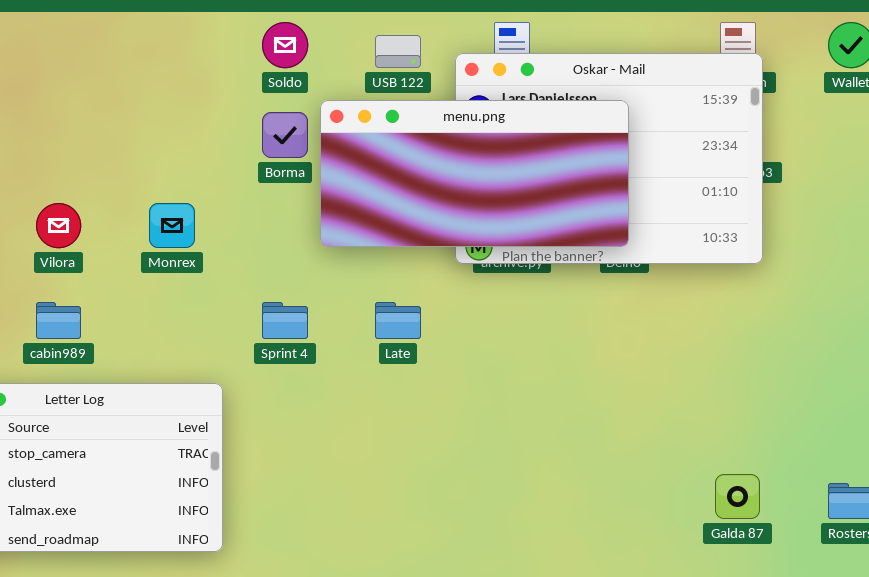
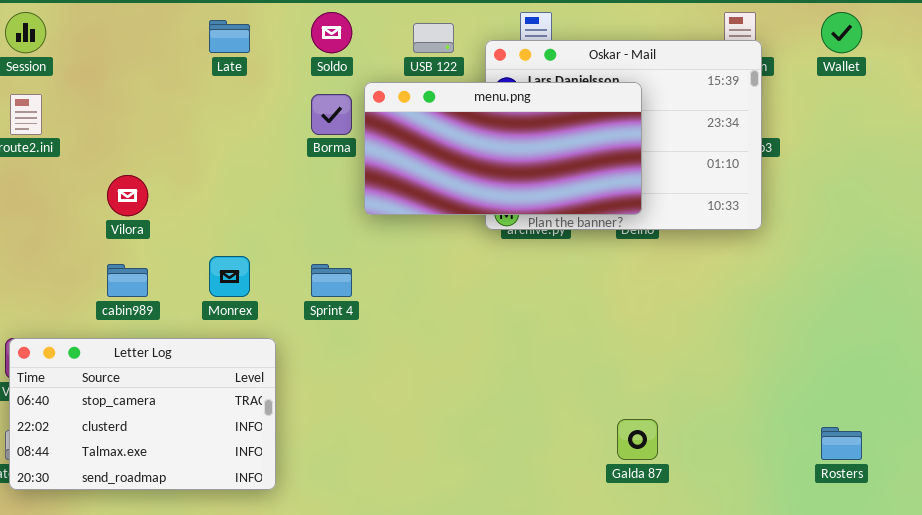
Monrex: [149,203,195,248] -> [209,256,250,297], moved
Late: [375,302,421,339] -> [209,20,250,53], moved
Galda 87: [715,474,760,519] -> [617,419,658,460], moved

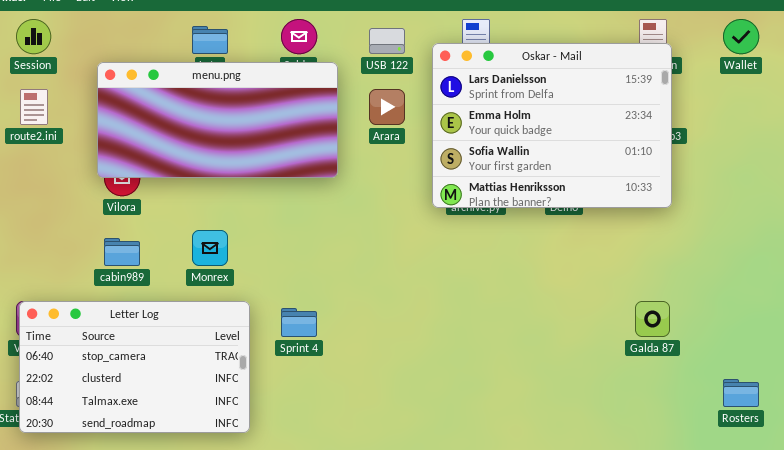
menu.png: [364,82,642,215] -> [97,62,338,178], moved
Sprint 4: [311,264,352,297] -> [281,308,317,337], moved
Galda 87: [617,419,658,460] -> [635,301,670,337], moved

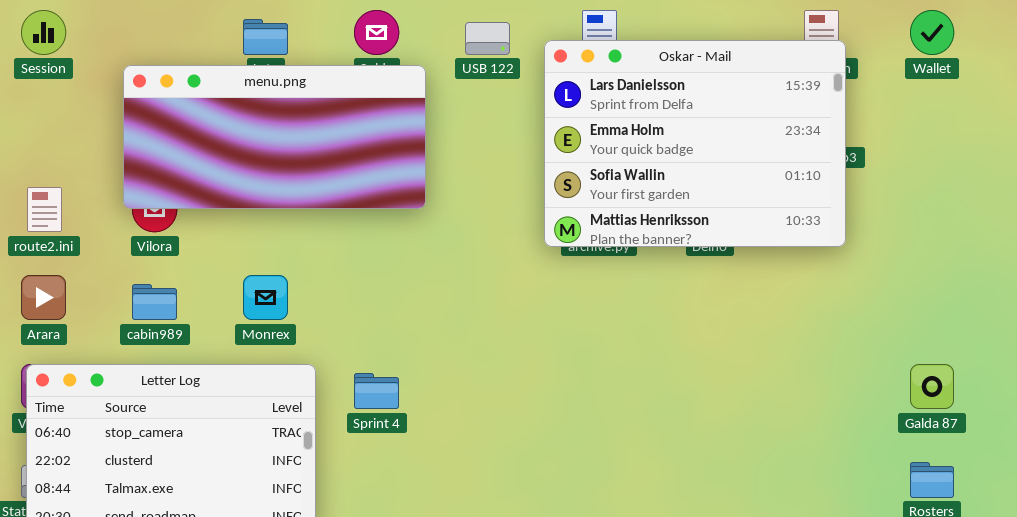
route2.ini: [20,89,48,125] -> [27,187,62,232], moved
Arara: [369,89,405,125] -> [21,275,66,320], moved
Galda 87: [635,301,670,337] -> [910,364,954,409], moved

